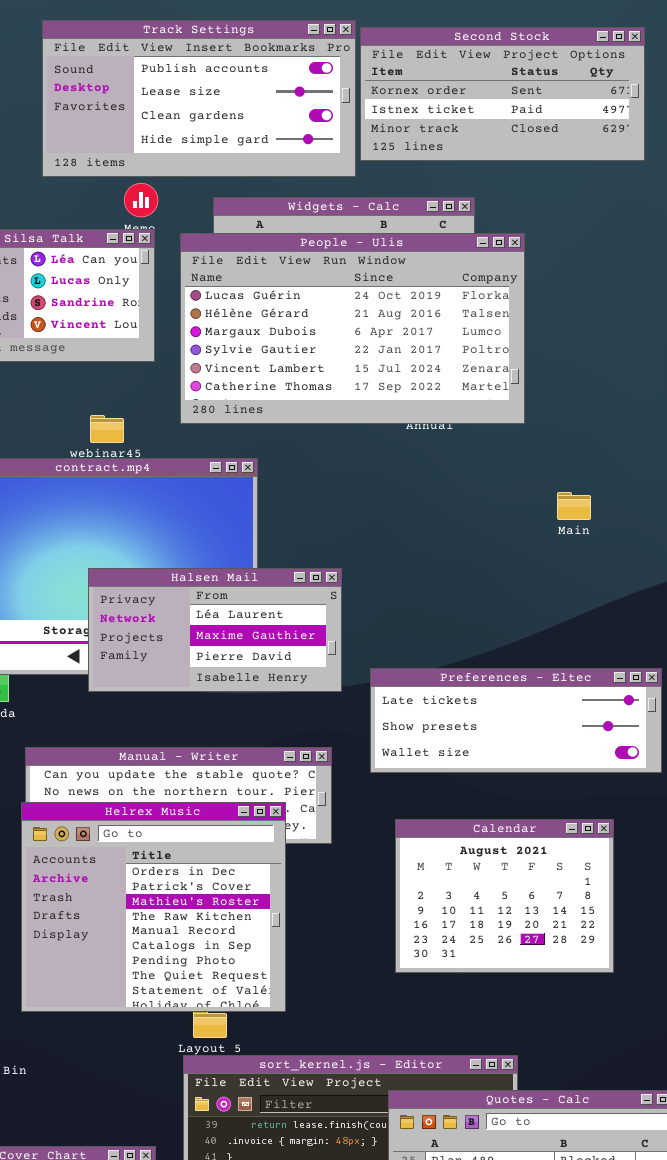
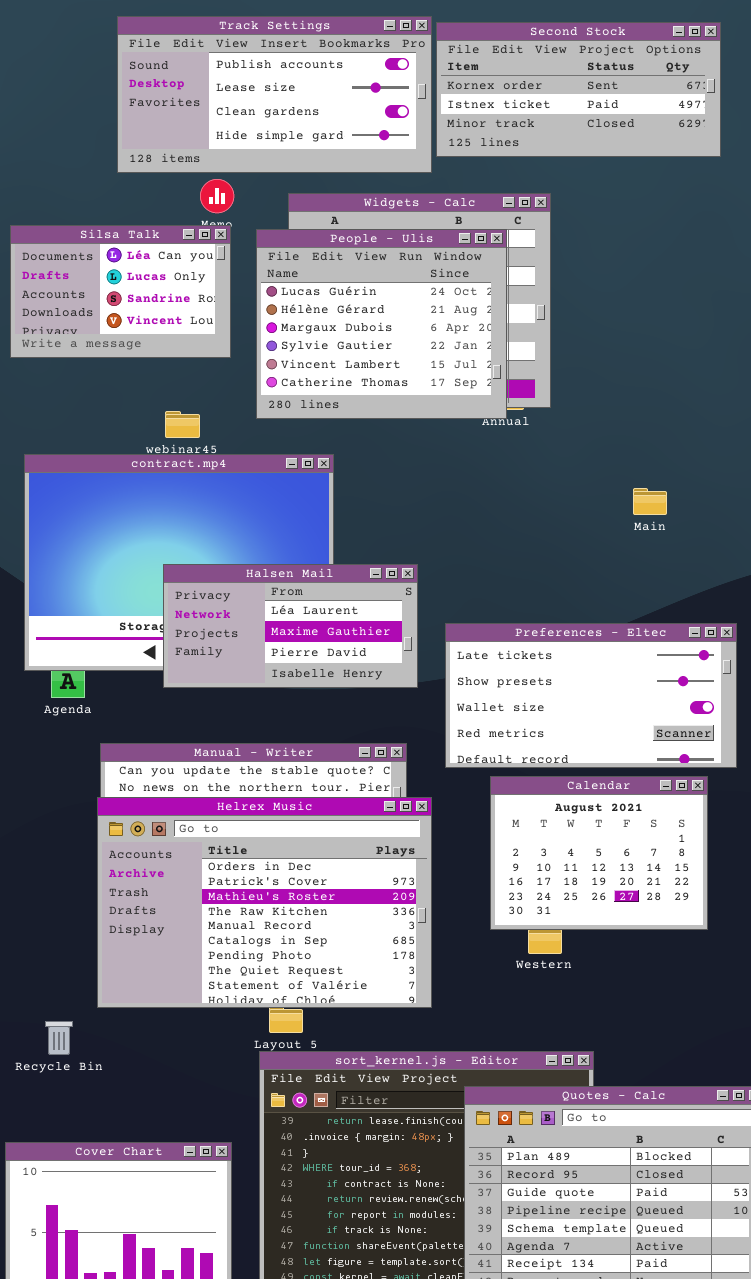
People - Ulis: [180,233,525,424] -> [256,229,507,419], resized
Preferences - Eltec: [370,668,662,773] -> [445,623,737,768], resized
Helrex Music: [21,802,286,1012] -> [97,797,432,1008], resized
Calendar: [395,819,614,973] -> [490,776,708,930], moved

